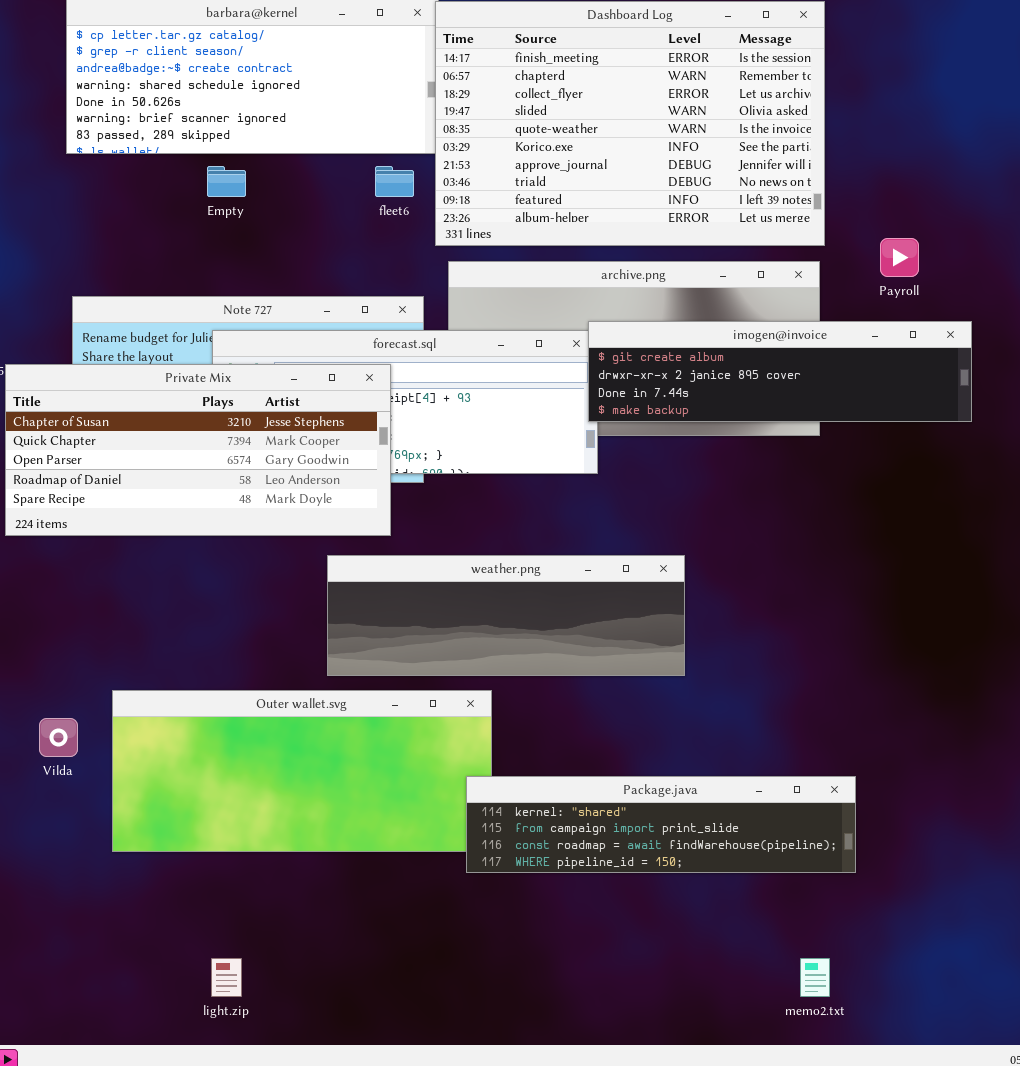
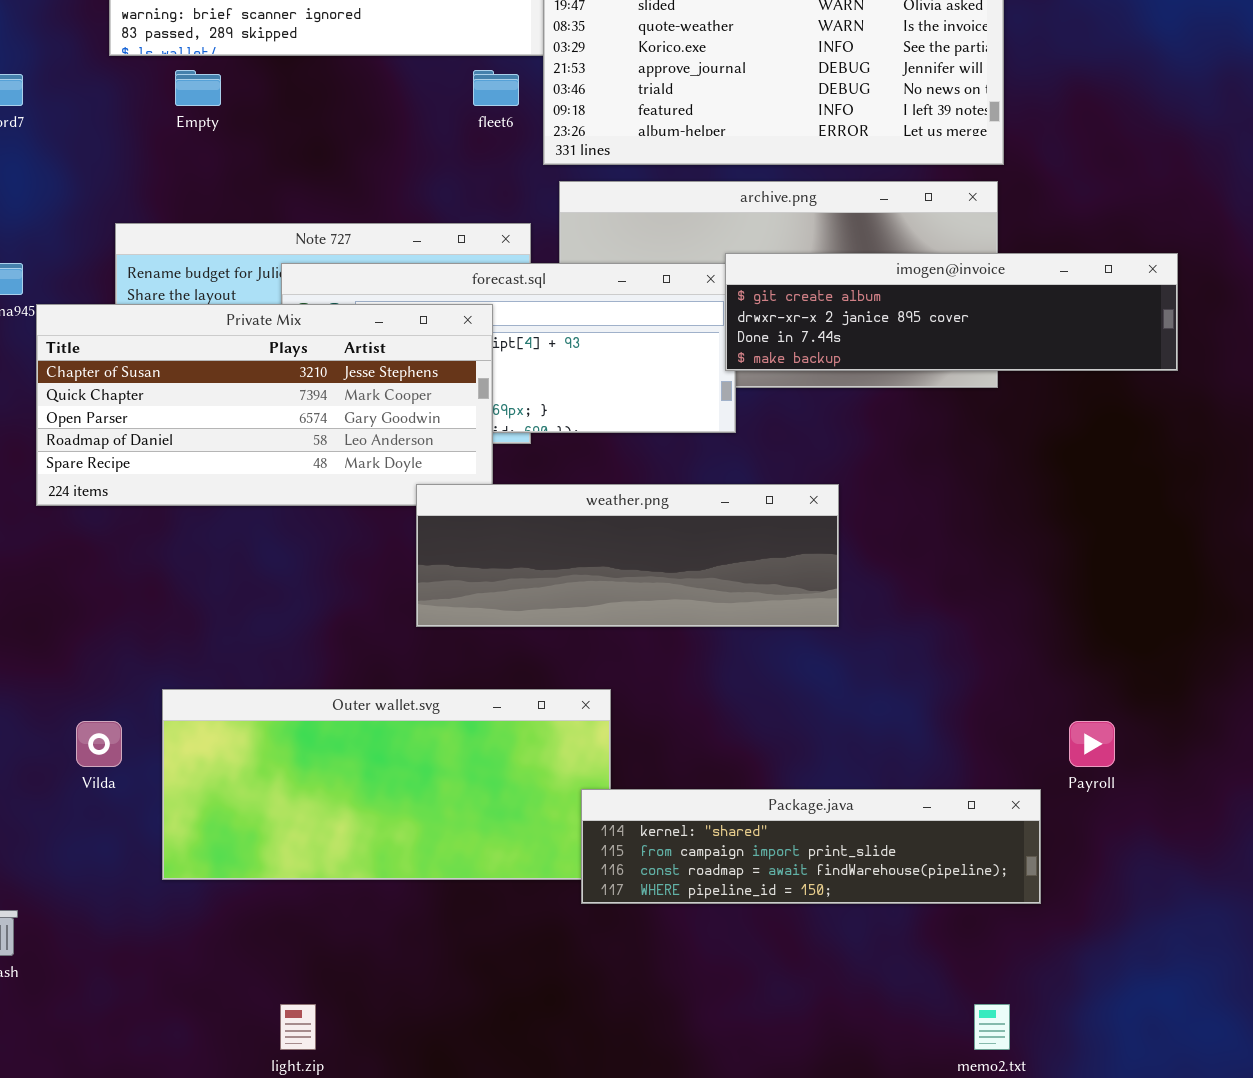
Empty: [207,166,246,197] -> [175,70,221,106], moved
Payroll: [880,238,919,277] -> [1069,721,1115,767], moved
weather.png: [327,555,685,676] -> [416,484,839,627], moved

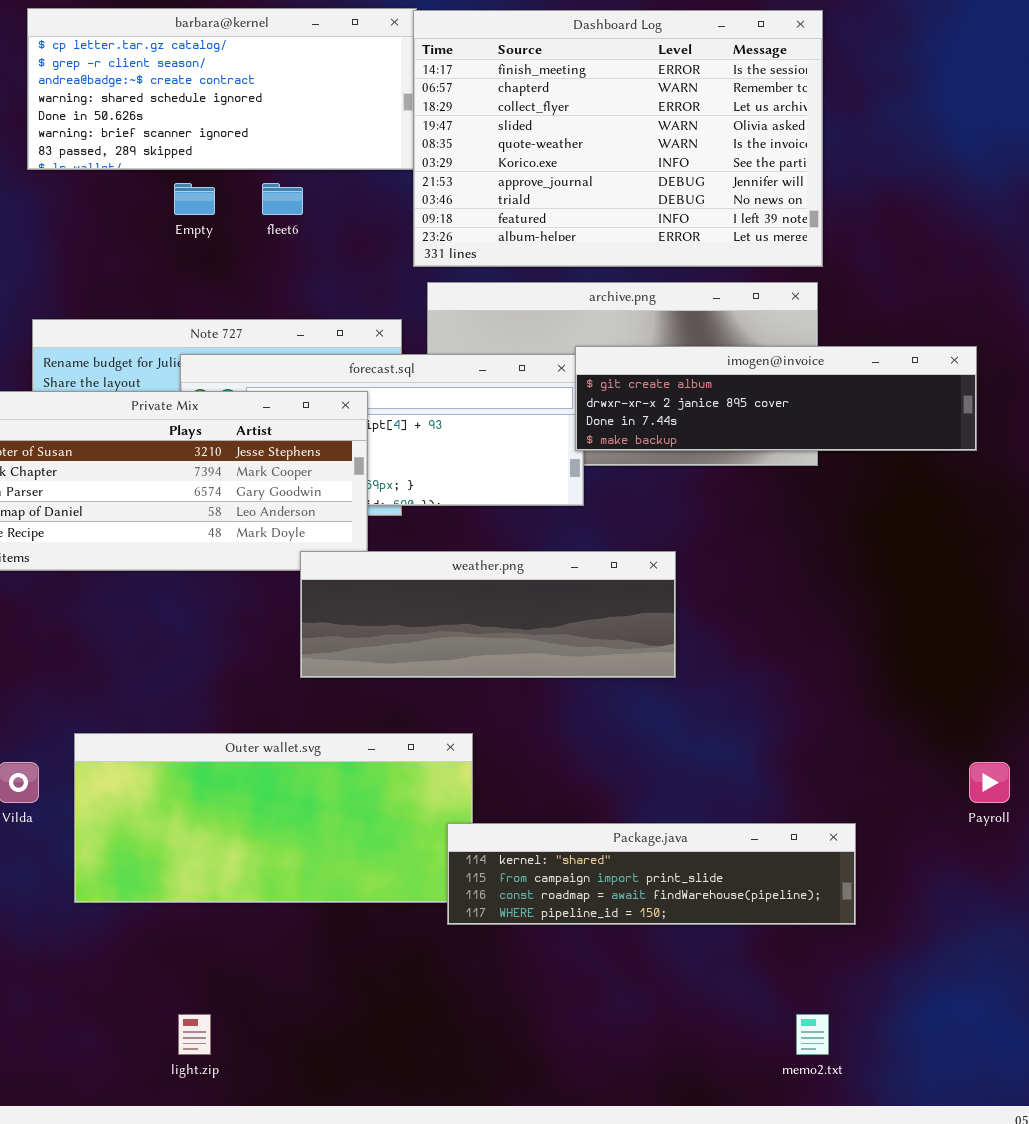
Empty: [175,70,221,106] -> [174,183,215,215], moved
fleet6: [473,70,519,106] -> [262,183,303,215], moved
Payroll: [1069,721,1115,767] -> [969,762,1010,803], moved

